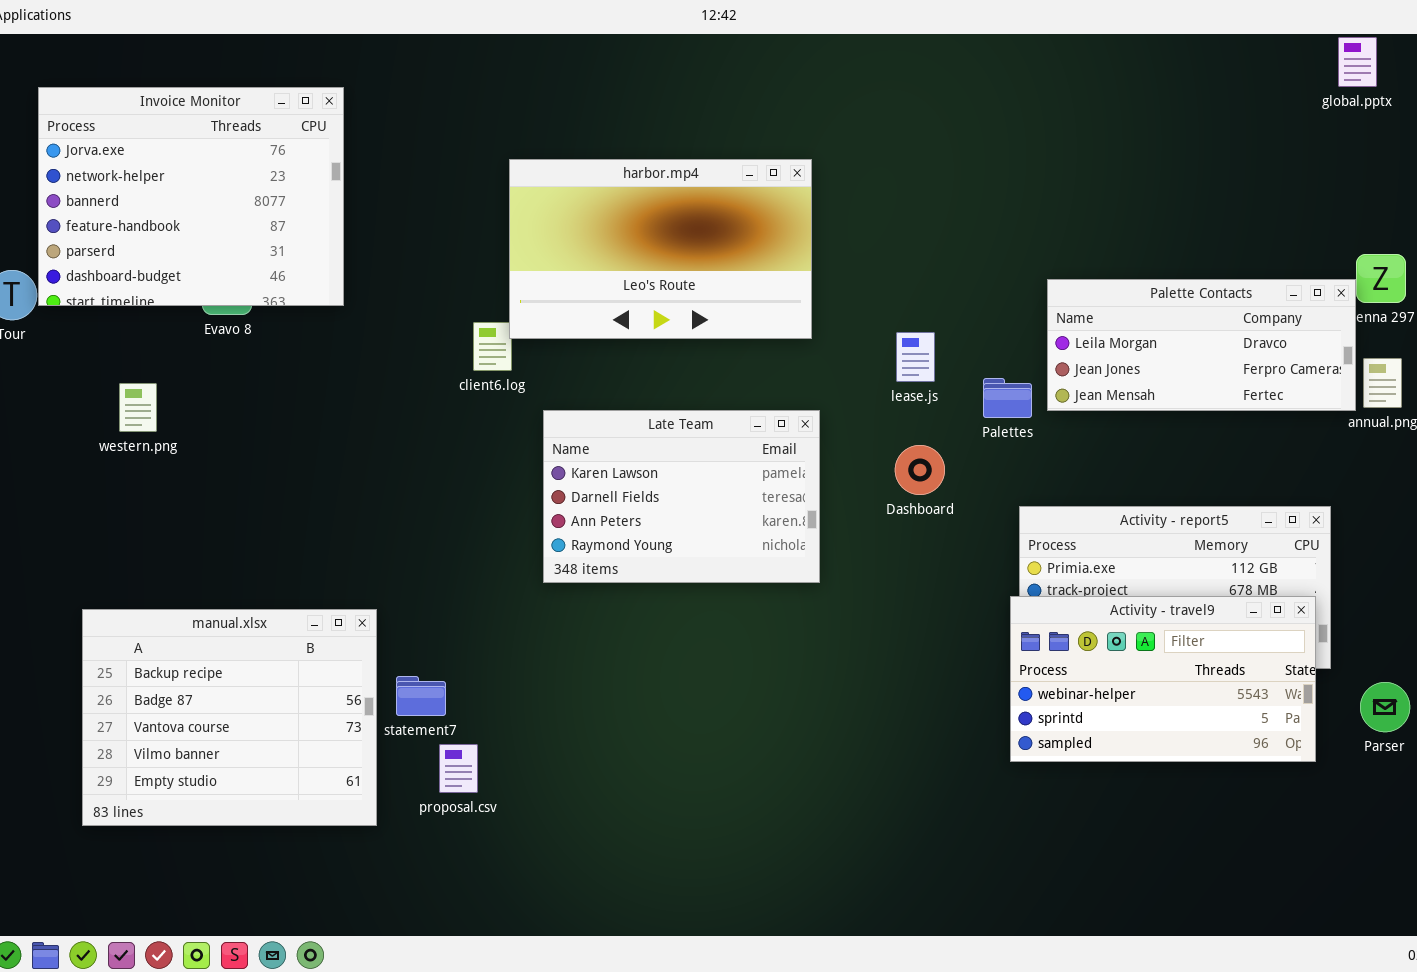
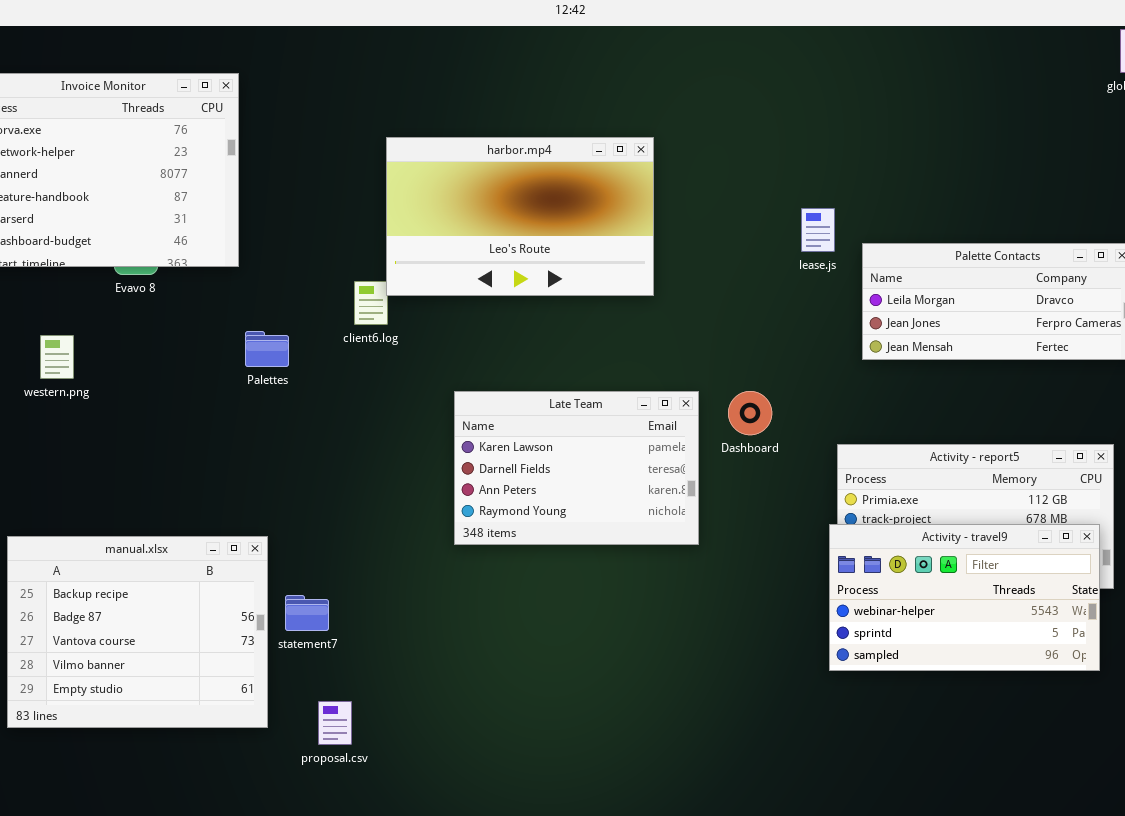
lease.js: [896,332,935,382] -> [801,208,835,252], moved
Palettes: [983,378,1032,418] -> [245,331,289,367], moved
Late Team: [543,410,820,583] -> [454,391,699,545], moved
proposal.csv: [439,744,478,793] -> [318,701,352,745], moved

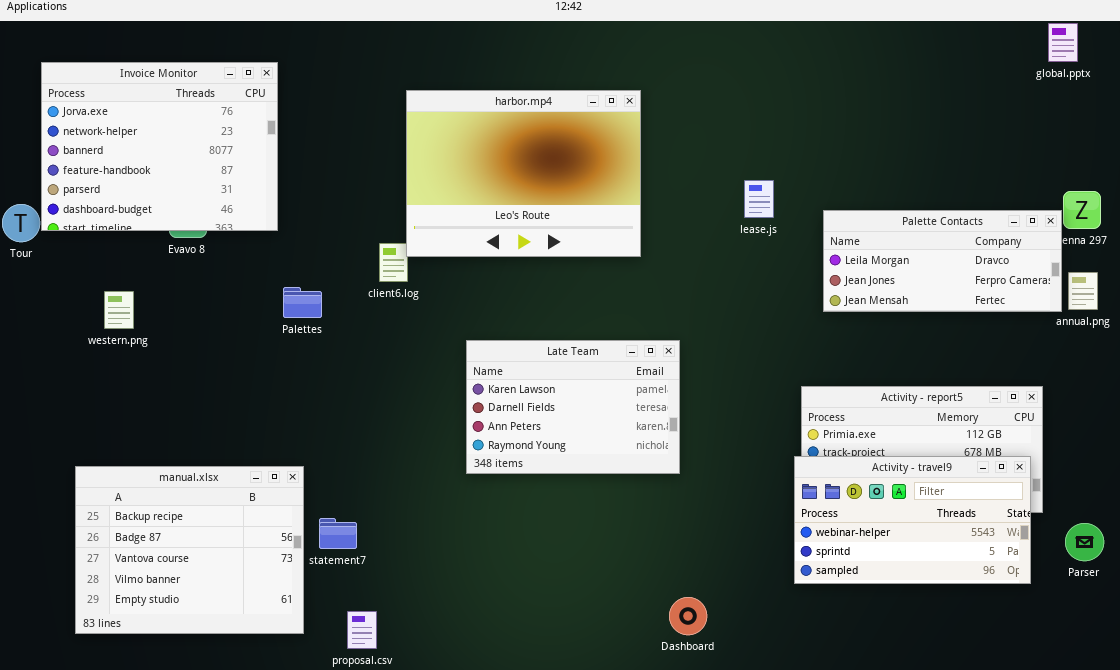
harbor.mp4: [386,137,654,296] -> [406,90,641,257], resized
lease.js: [801,208,835,252] -> [744,180,774,218], moved
Dashboard: [728,391,772,435] -> [669,597,707,635], moved

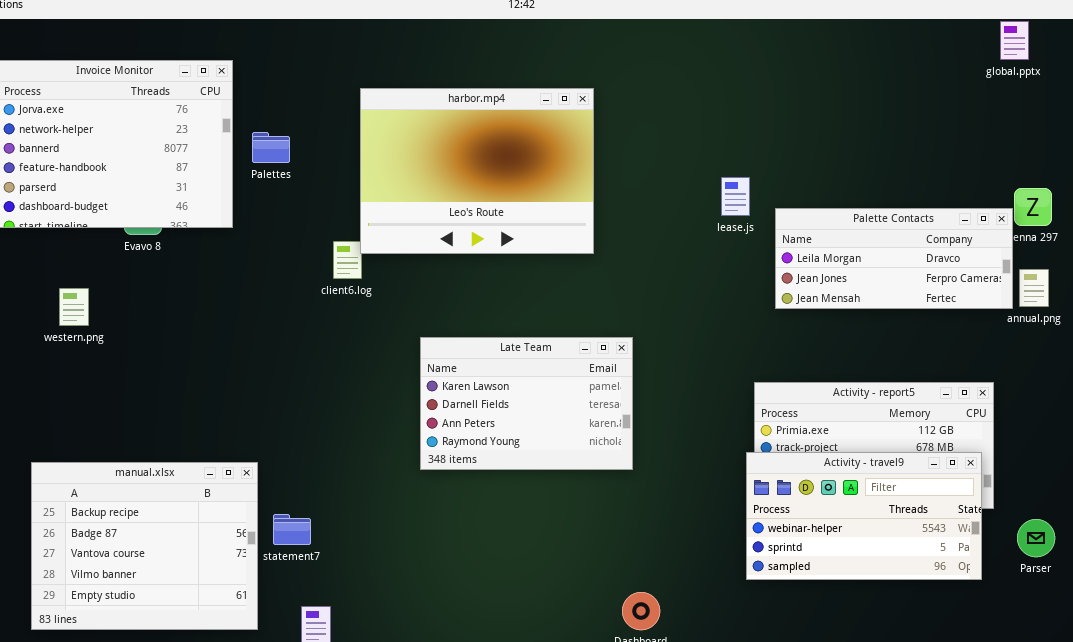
lease.js: [744,180,774,218] -> [721,177,750,216], moved
Palettes: [283,287,322,318] -> [252,132,290,163], moved

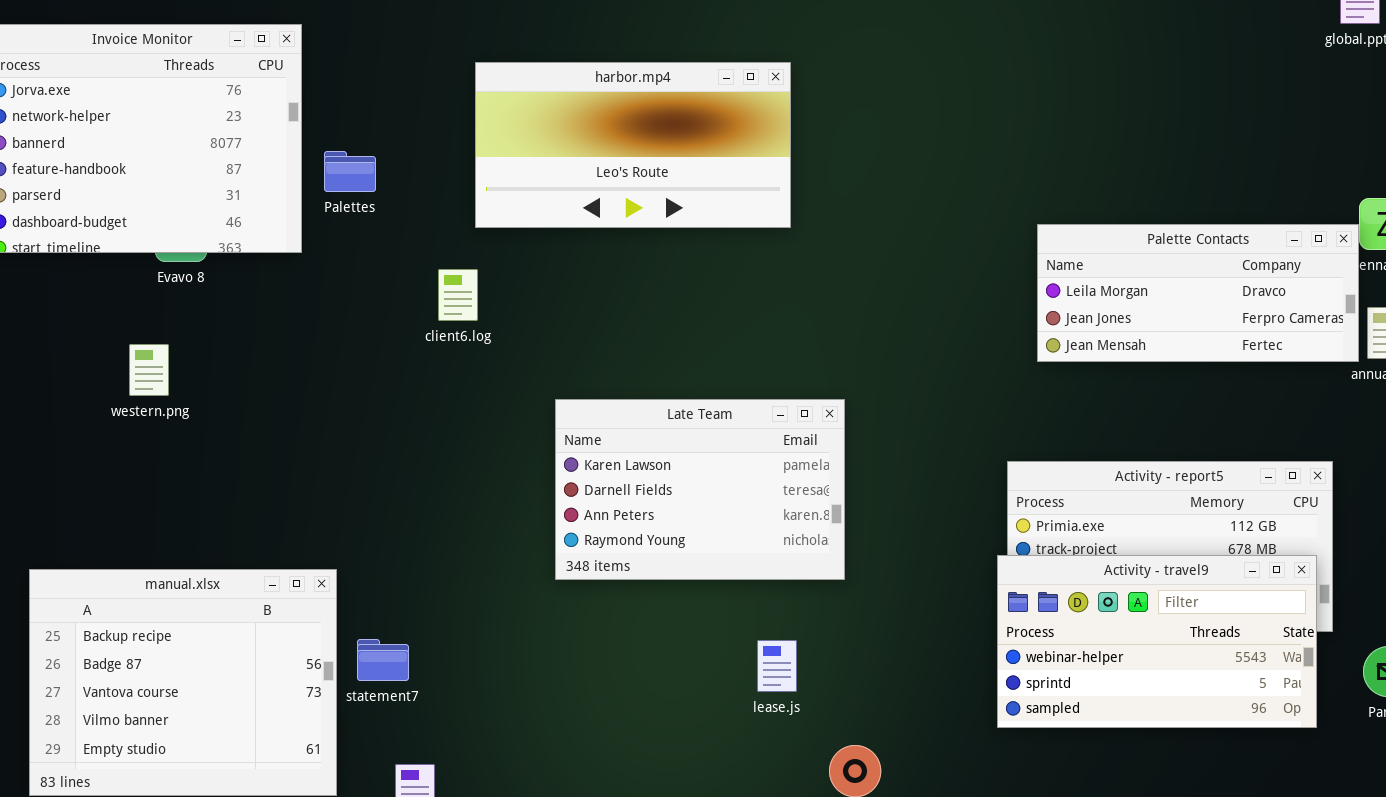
harbor.mp4: [360,88,594,254] -> [475,62,791,228], resized
Palettes: [252,132,290,163] -> [324,151,376,192], moved
lease.js: [721,177,750,216] -> [757,640,797,692], moved
western.png: [59,288,89,326] -> [129,344,169,396], moved

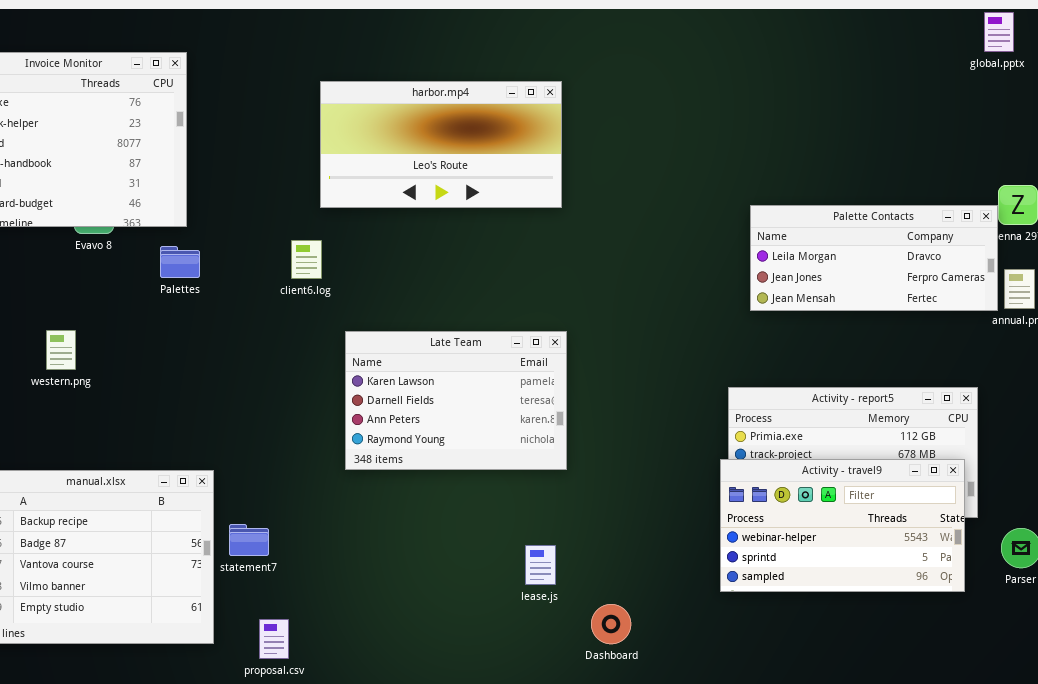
Palettes: [324,151,376,192] -> [160,246,200,278], moved
western.png: [129,344,169,396] -> [46,330,76,370], moved
Late Team: [555,399,845,580] -> [345,331,567,470], moved
lease.js: [757,640,797,692] -> [525,545,556,585], moved

